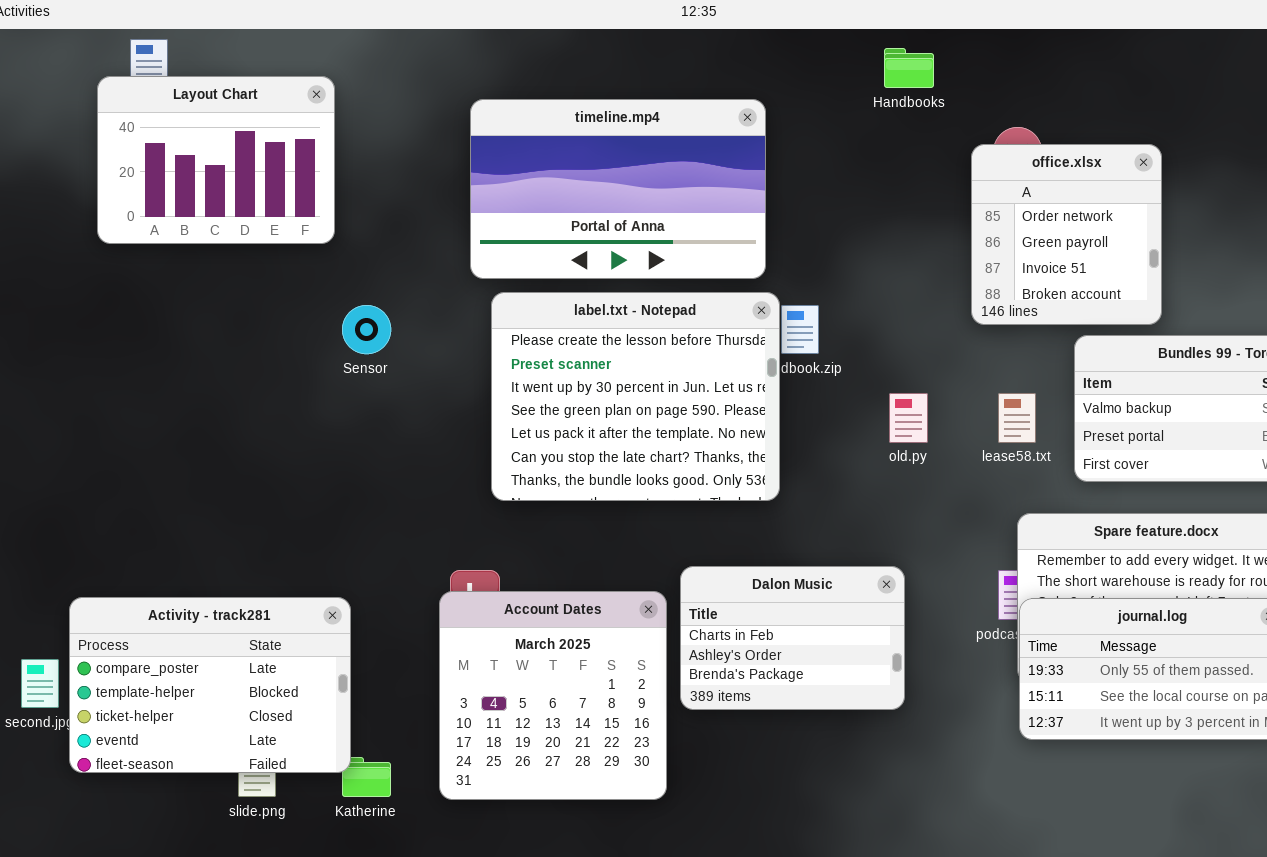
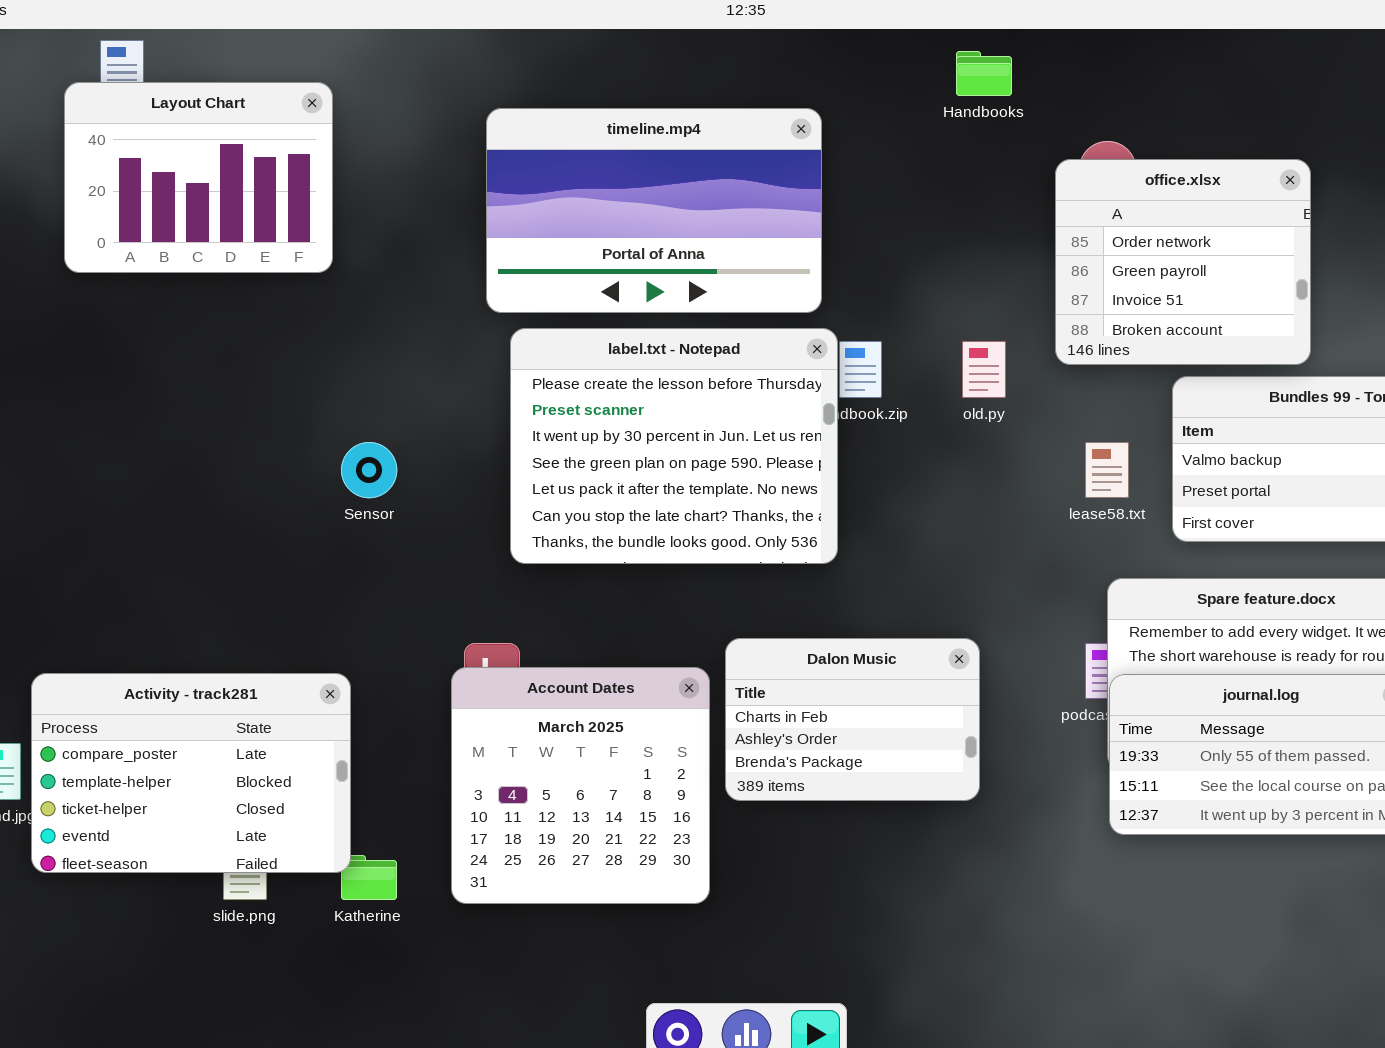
office.xlsx: [971,144,1162,325] -> [1055,159,1311,365], resized
Sensor: [342,305,391,354] -> [341,442,397,498], moved
old.py: [889,393,928,443] -> [962,341,1006,398], moved

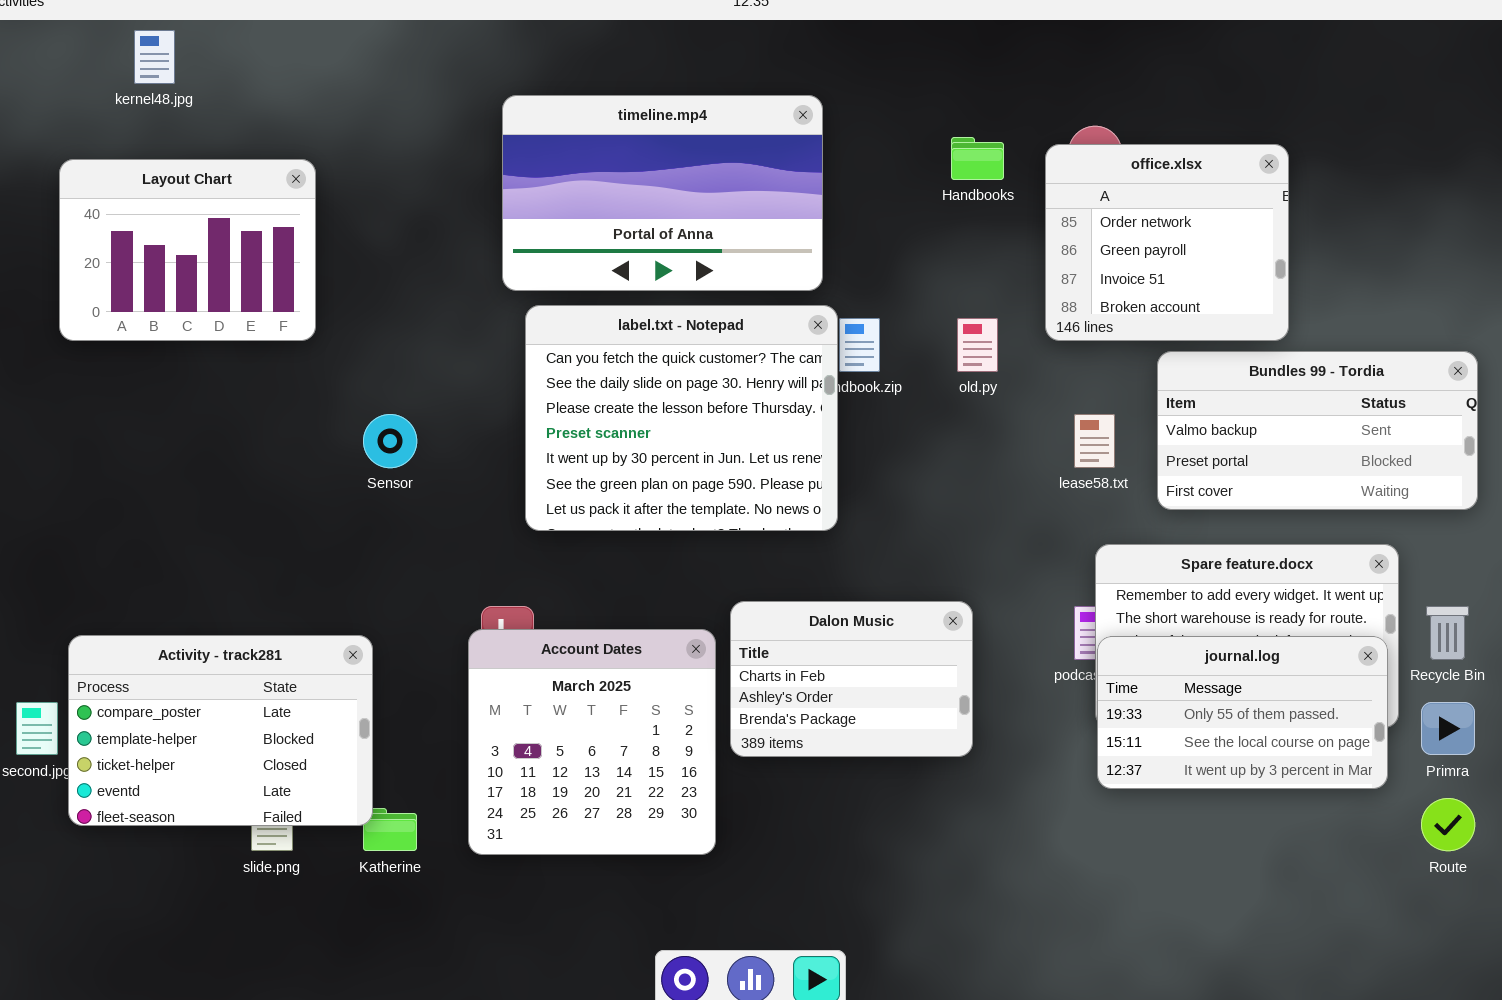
Handbooks: [956,51,1012,96] -> [951,137,1004,180], moved
Layout Chart: [64,82,333,273] -> [59,159,316,341], moved
label.txt - Notepad: [510,328,838,564] -> [525,305,838,531], scrolled up 2 rows

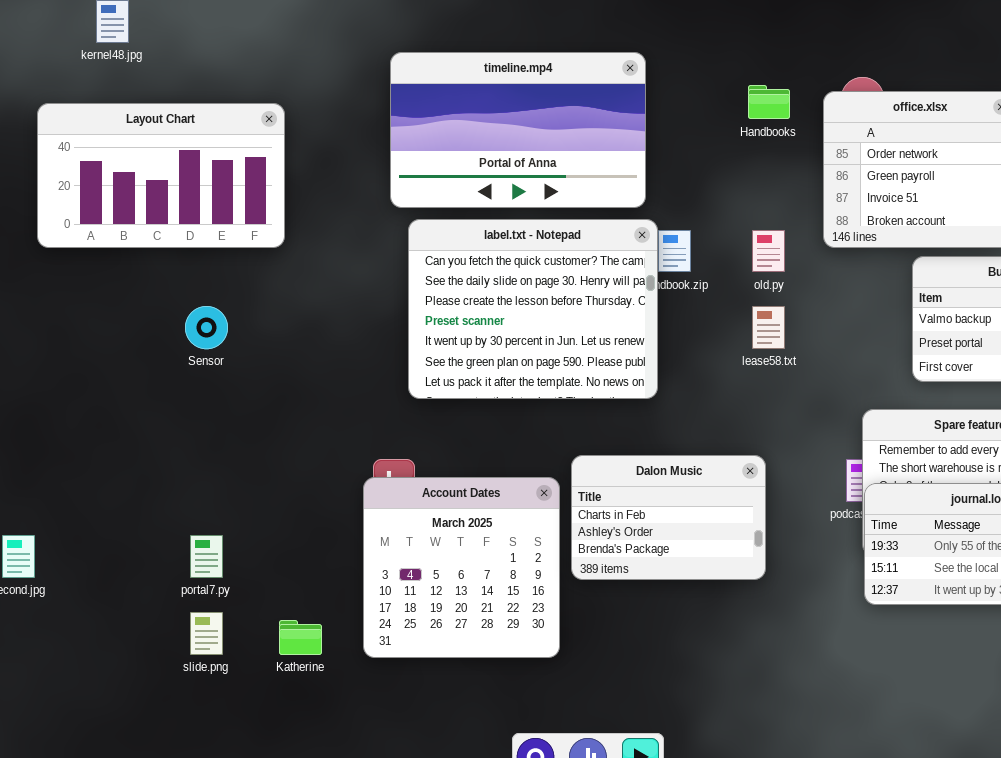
Layout Chart: [59,159,316,341] -> [37,103,285,248], resized
Sensor: [363,414,417,468] -> [185,306,228,349], moved
lease58.txt: [1074,414,1115,468] -> [752,306,785,349], moved
Activity - track281: [68,635,373,826] -> none, closed

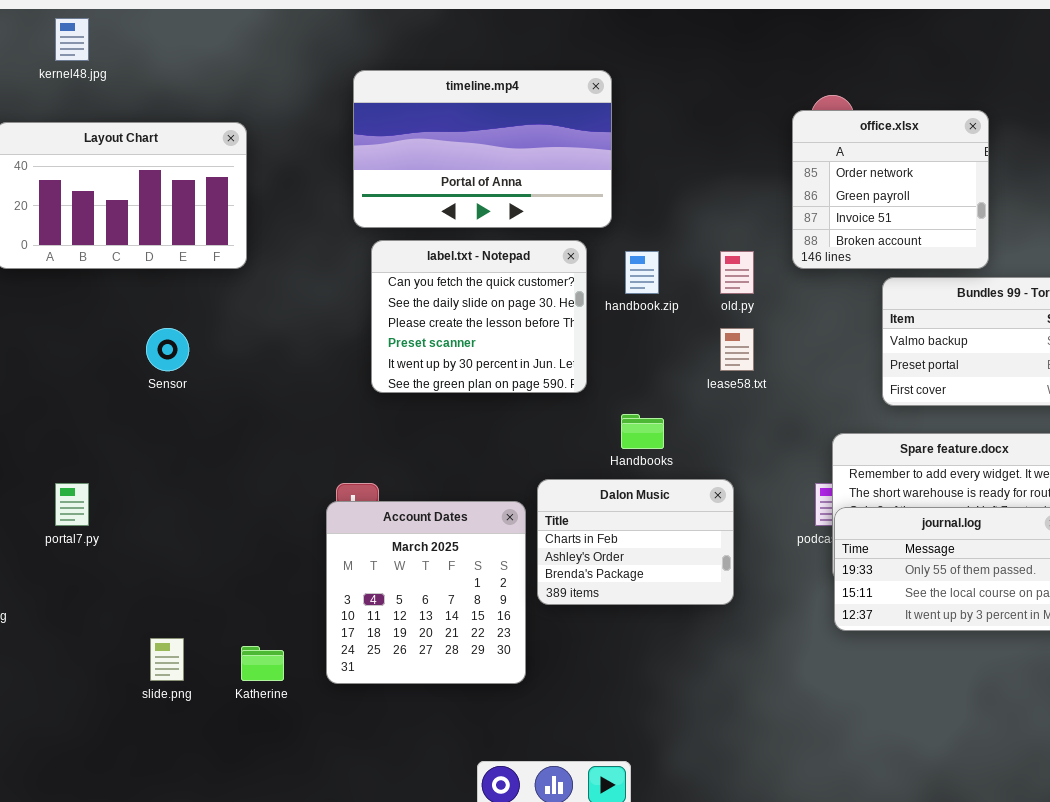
Handbooks: [748,85,790,119] -> [621,414,664,449], moved
label.txt - Notepad: [408,219,658,399] -> [371,240,587,393], resized
portal7.py: [190,535,223,578] -> [55,483,89,526], moved

